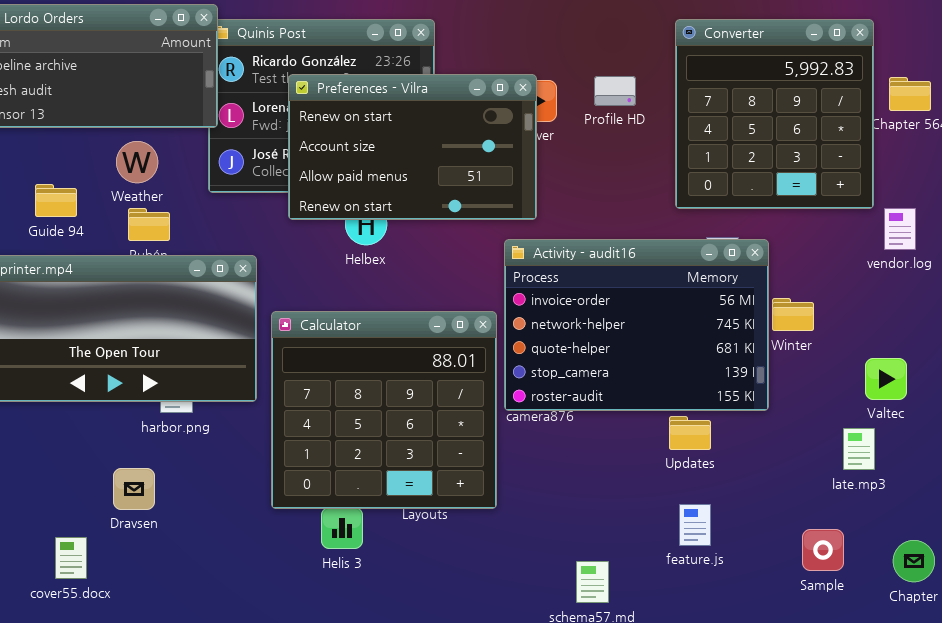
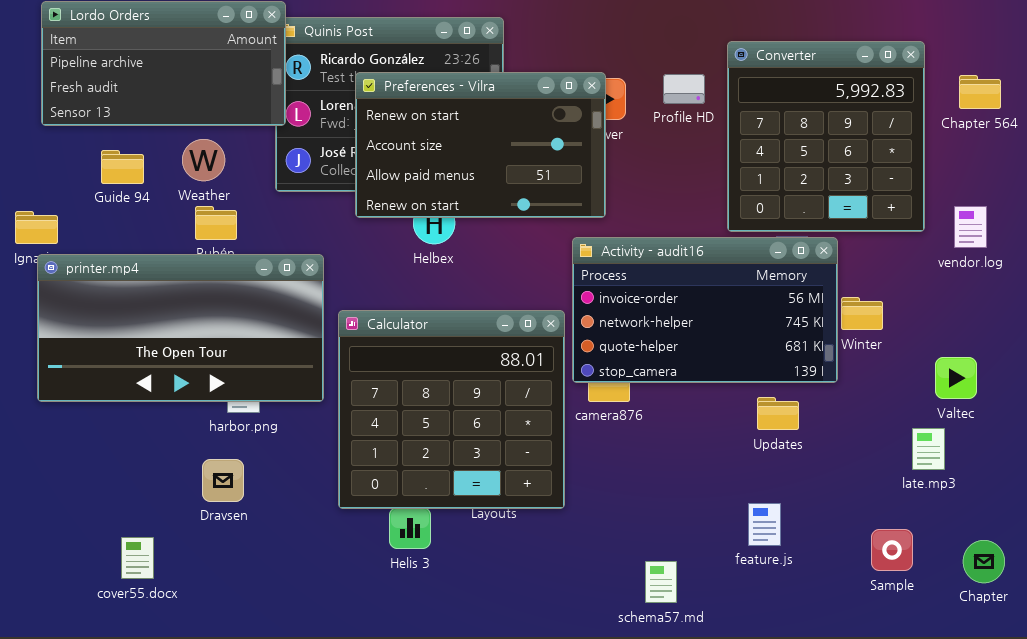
Converter: [675,19,874,209] -> [727,41,925,232], moved
Guide 94: [35,184,77,217] -> [101,150,144,184], moved
Activity - audit16: [504,239,769,411] -> [572,237,838,383], resized
Updates: [669,416,711,450] -> [757,397,799,430], moved
Dravsen: [113,468,155,510] -> [202,459,244,502], moved

